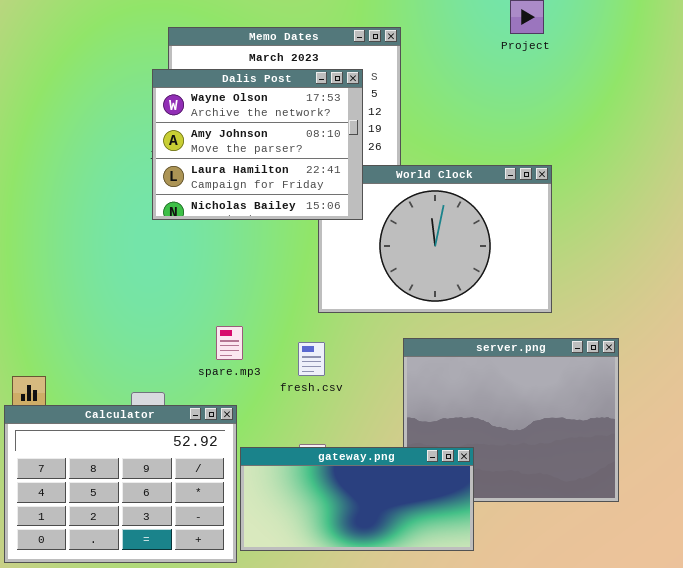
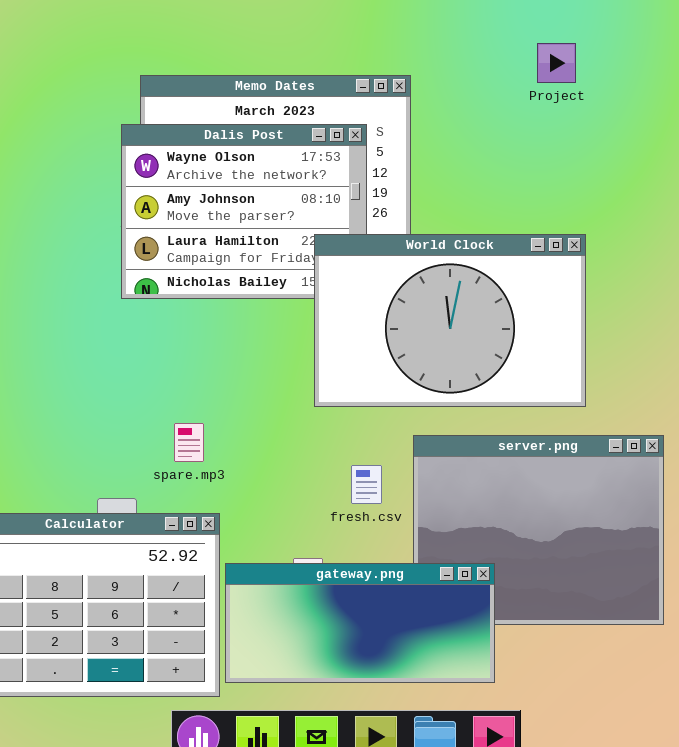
World Clock: [318,165,552,313] -> [314,234,586,407], raised
spare.mp3: [216,326,243,360] -> [174,423,204,462], moved
fresh.csv: [298,342,325,376] -> [351,465,382,504], moved

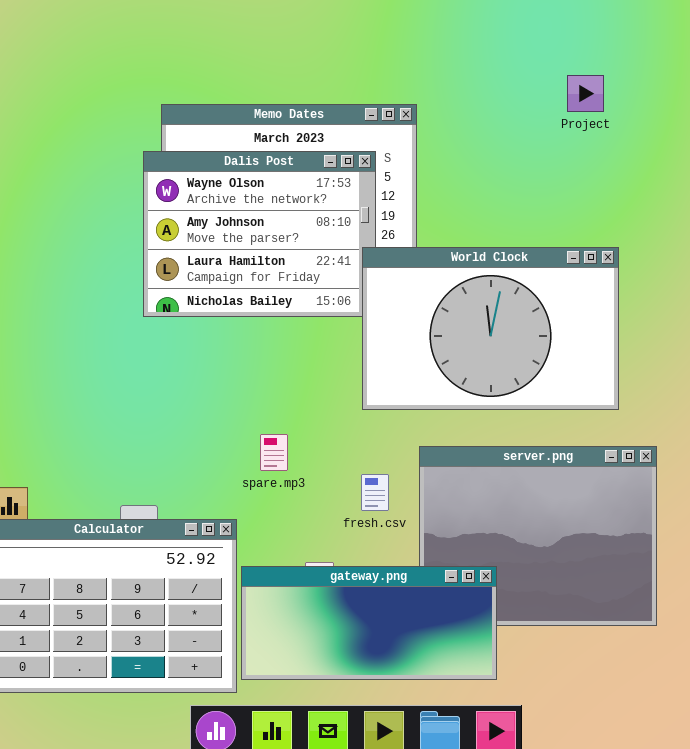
Project: [537,43,576,83] -> [567,75,604,112], moved
World Clock: [314,234,586,407] -> [362,247,619,410], moved
spare.mp3: [174,423,204,462] -> [260,434,288,471], moved

